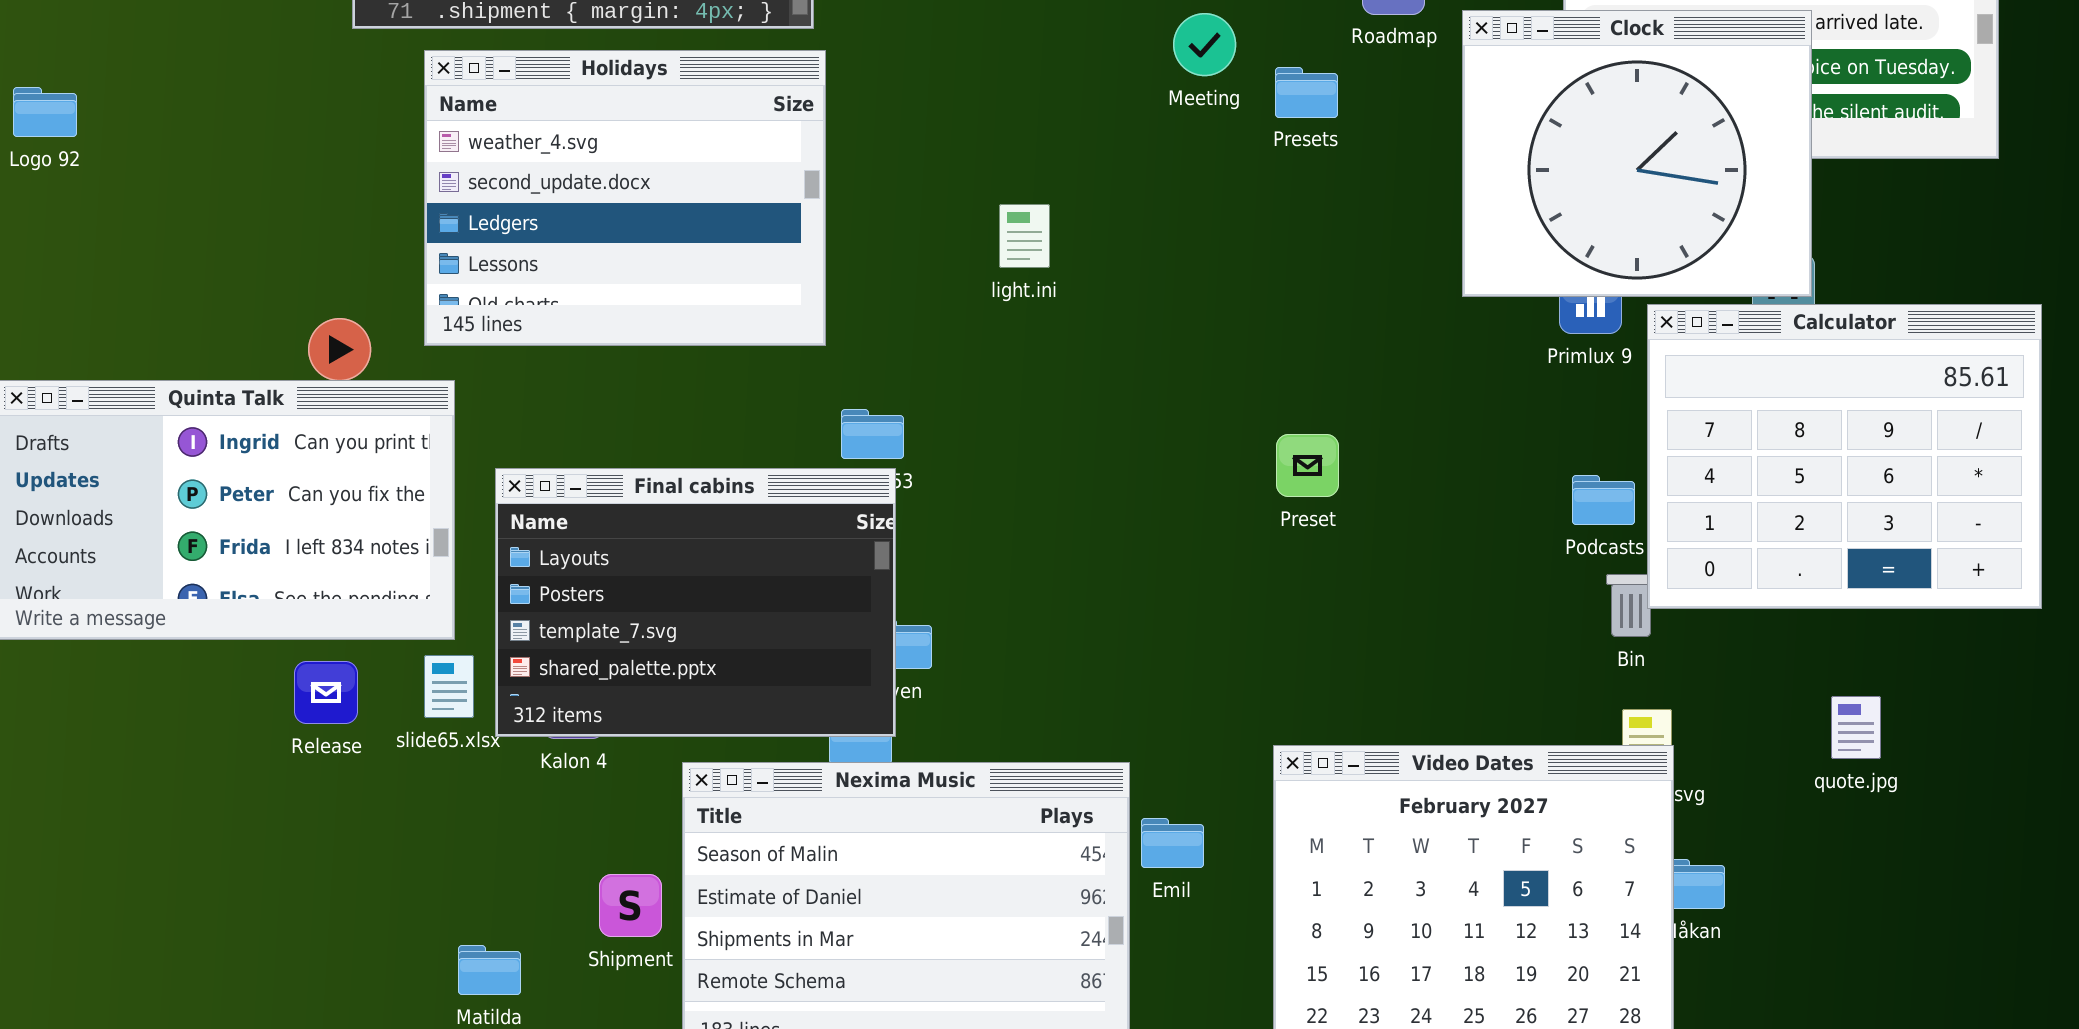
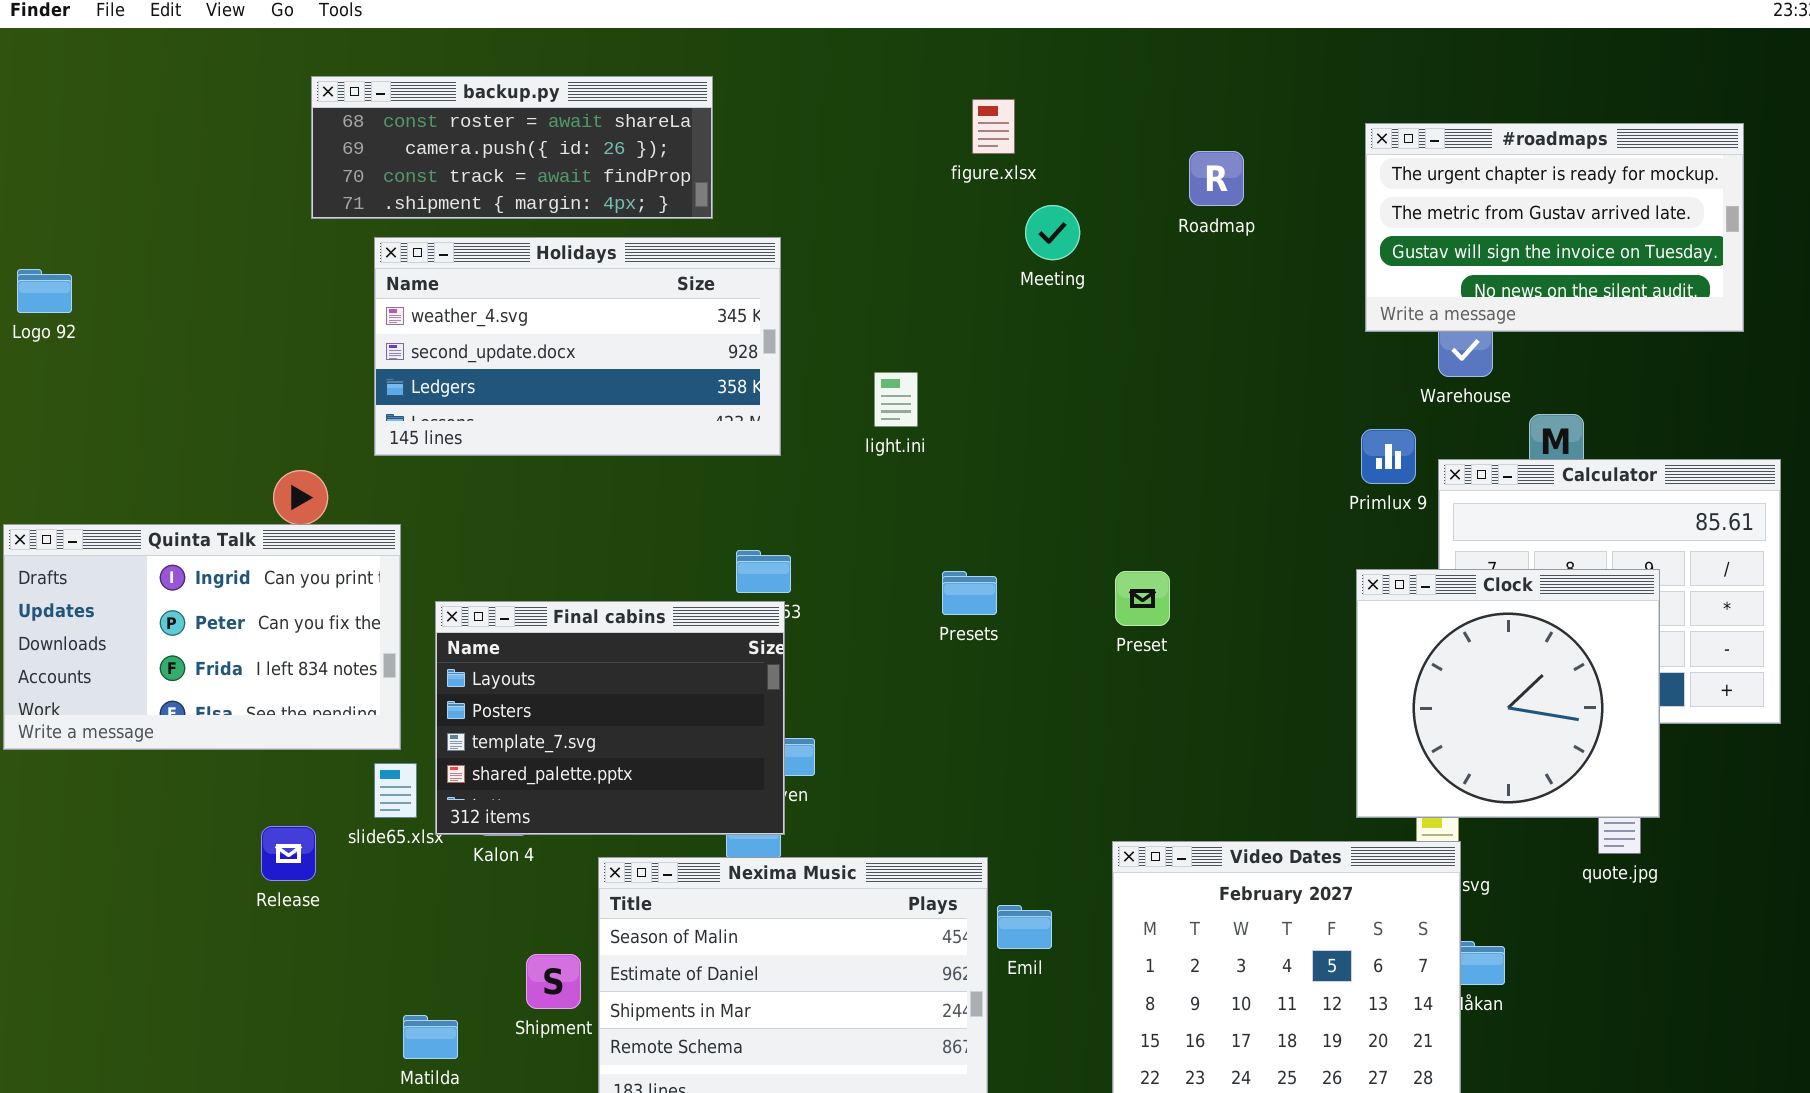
Clock: [1462,10,1812,297] -> [1356,569,1660,818], moved
Holidays: [424,50,826,346] -> [374,237,781,456], resized
Presets: [1275,67,1338,118] -> [942,571,997,615], moved
Release: [294,661,358,724] -> [261,826,316,881], moved

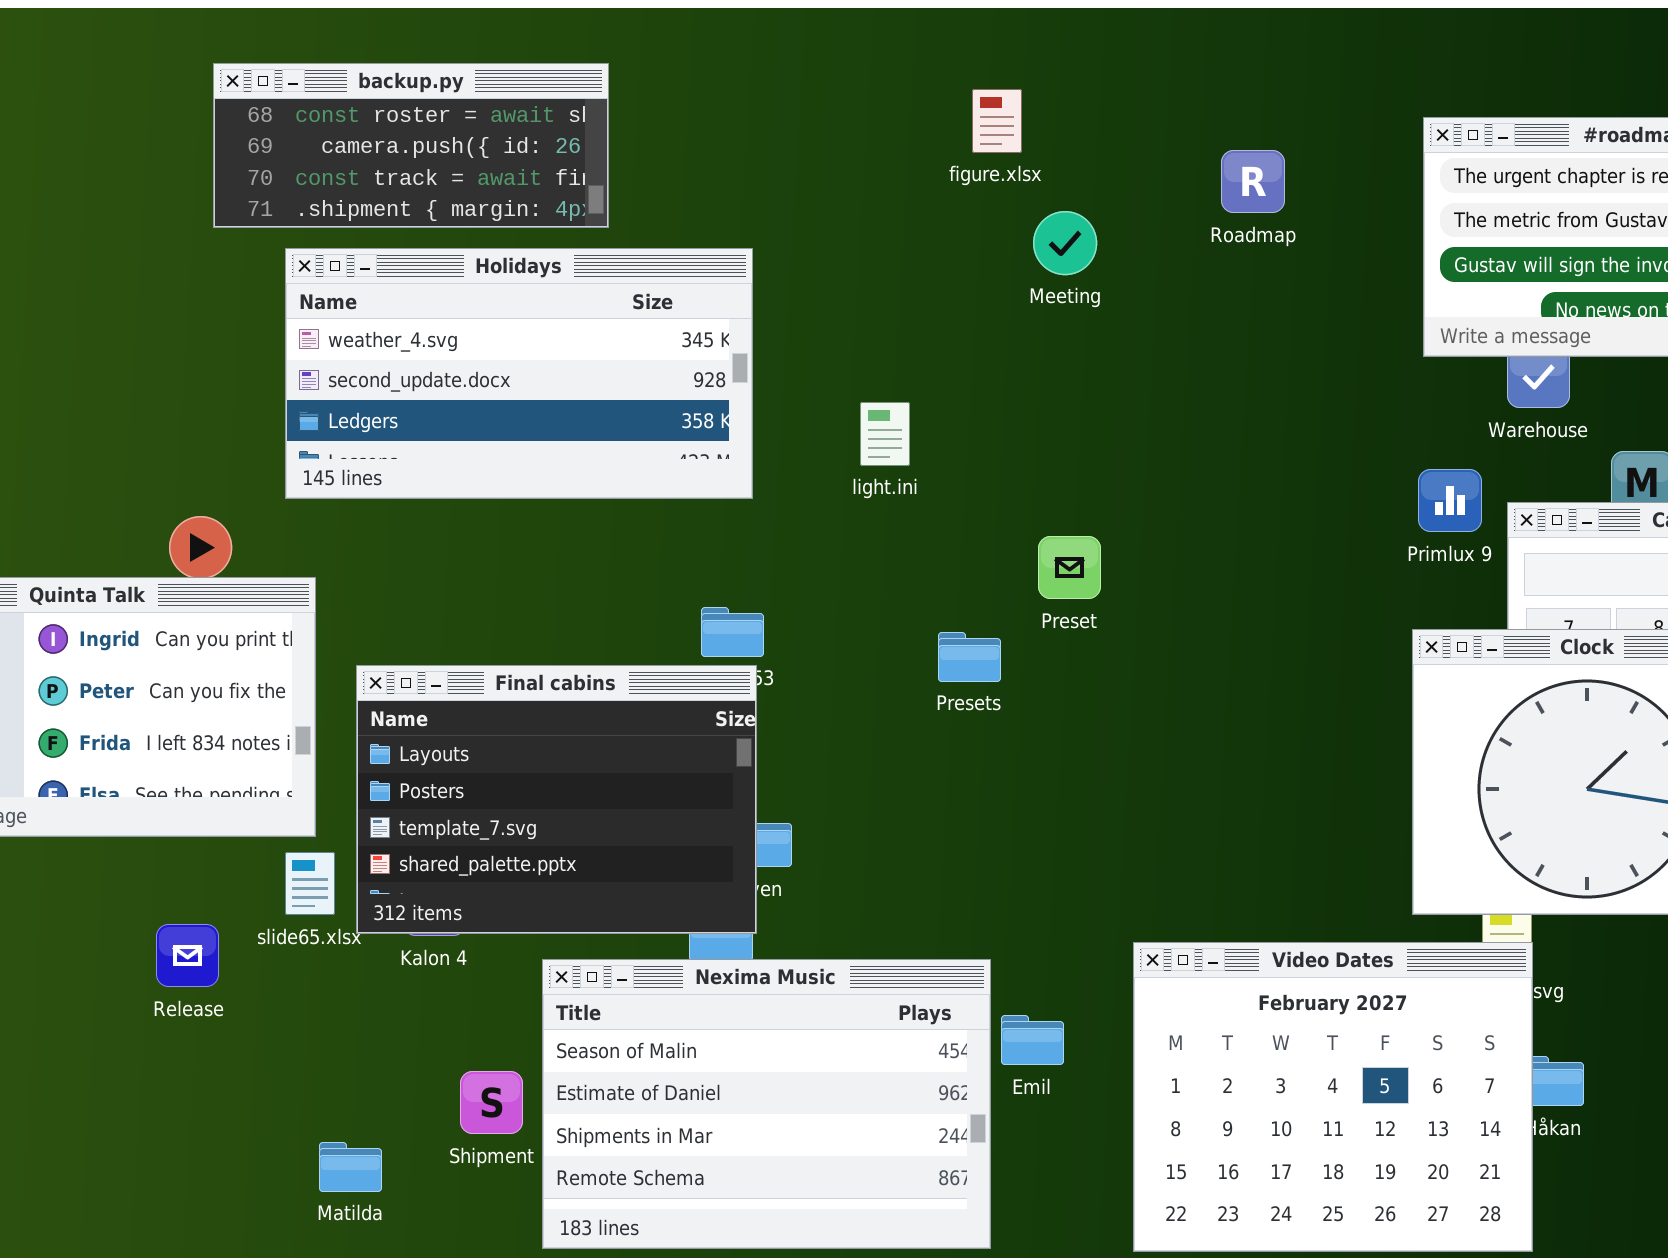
backup.py: [311,76,713,219] -> [213,63,609,228], resized
Preset: [1115,571,1170,626] -> [1038,536,1101,599], moved

